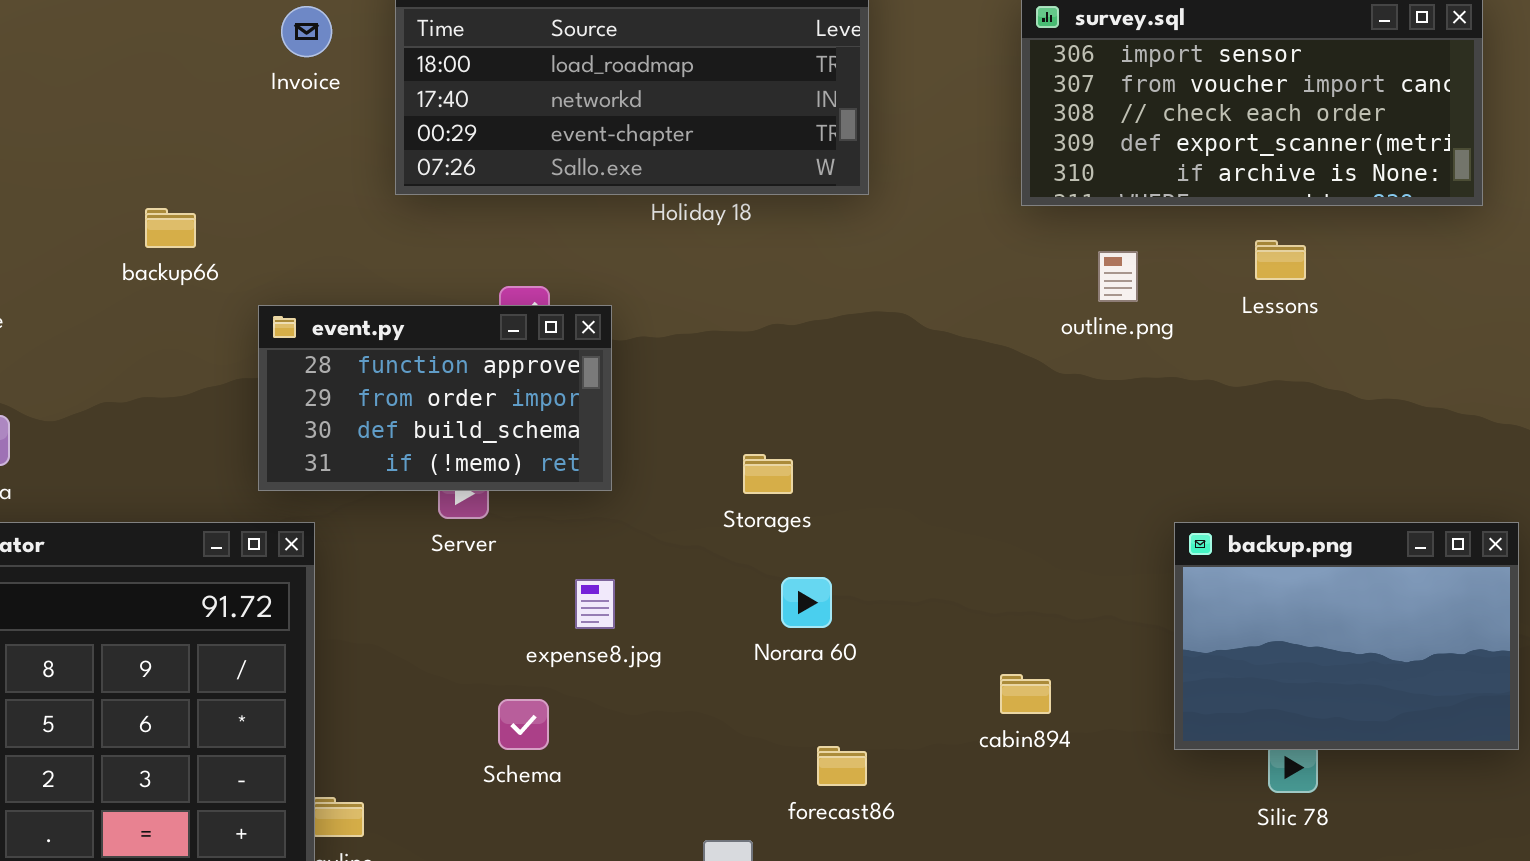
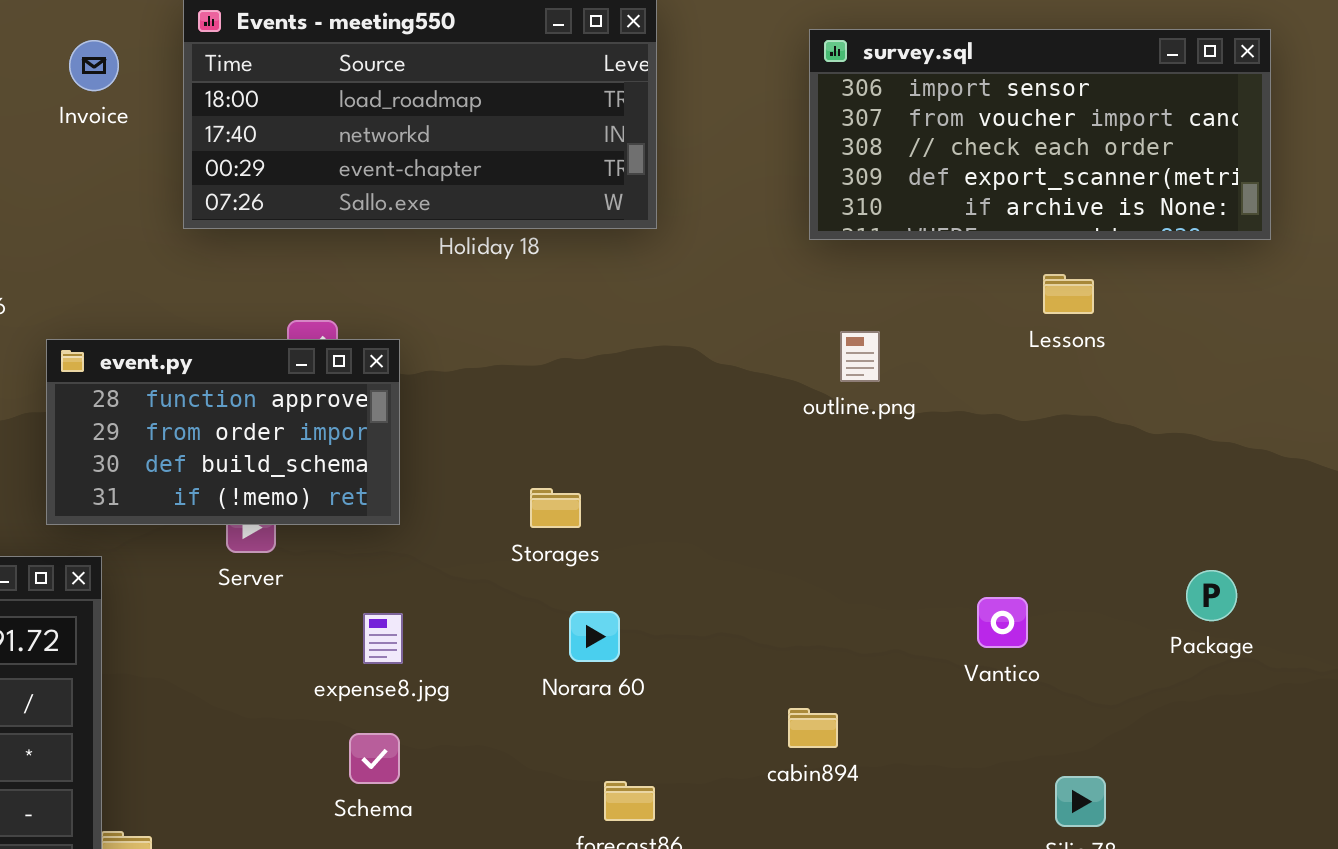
outline.png: [1098,251,1138,302] -> [840,331,880,382], moved
backup.png: [1174,522,1519,750] -> none, closed
Schema: [498,699,549,750] -> [349,733,400,784], moved

